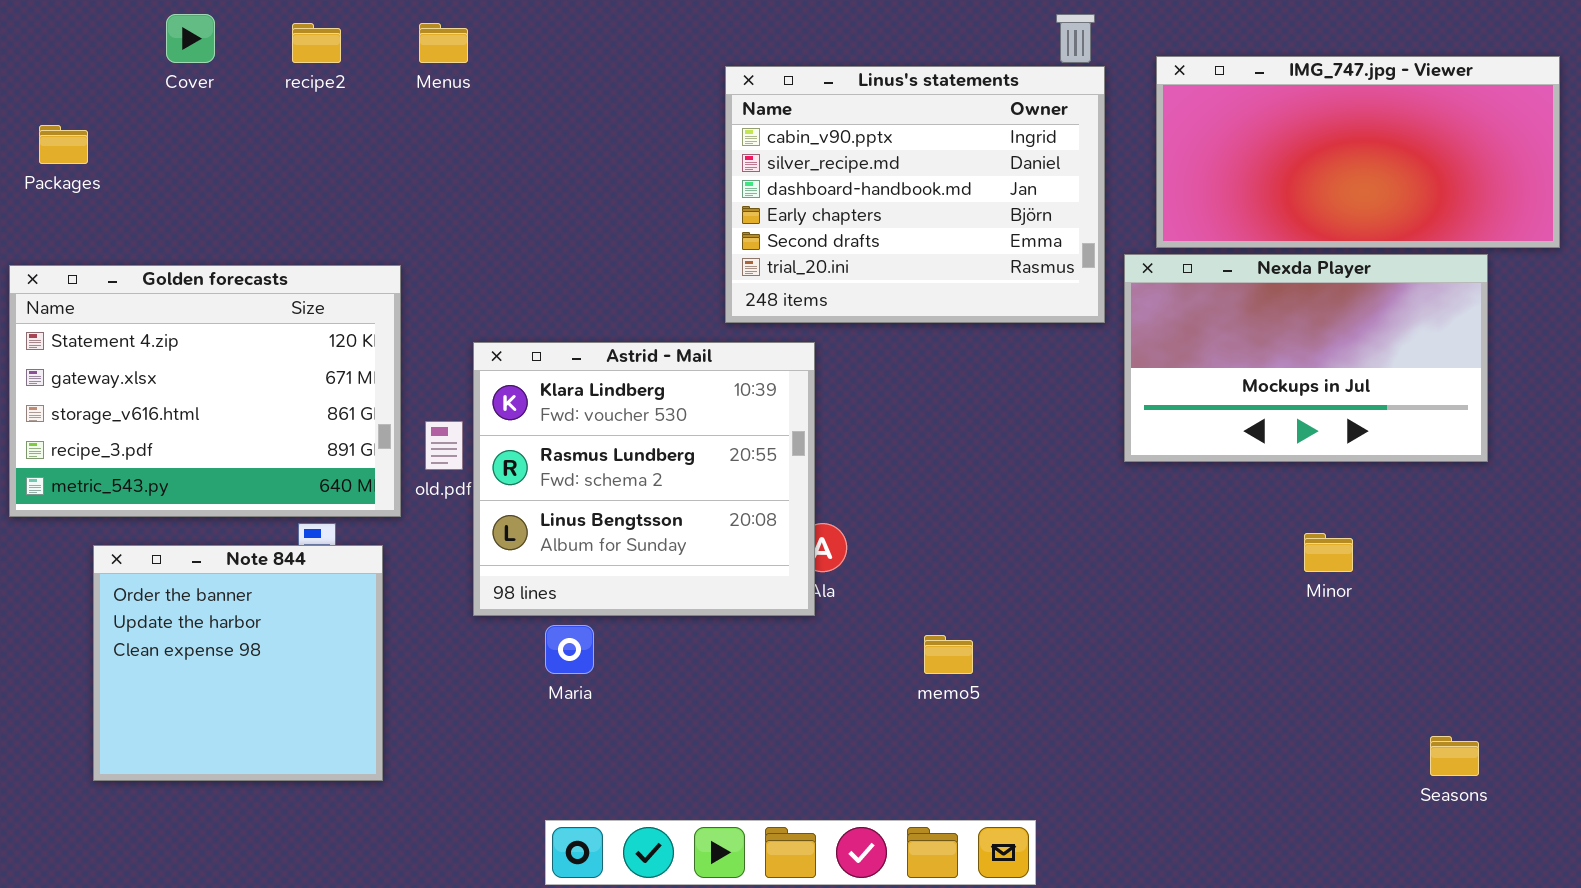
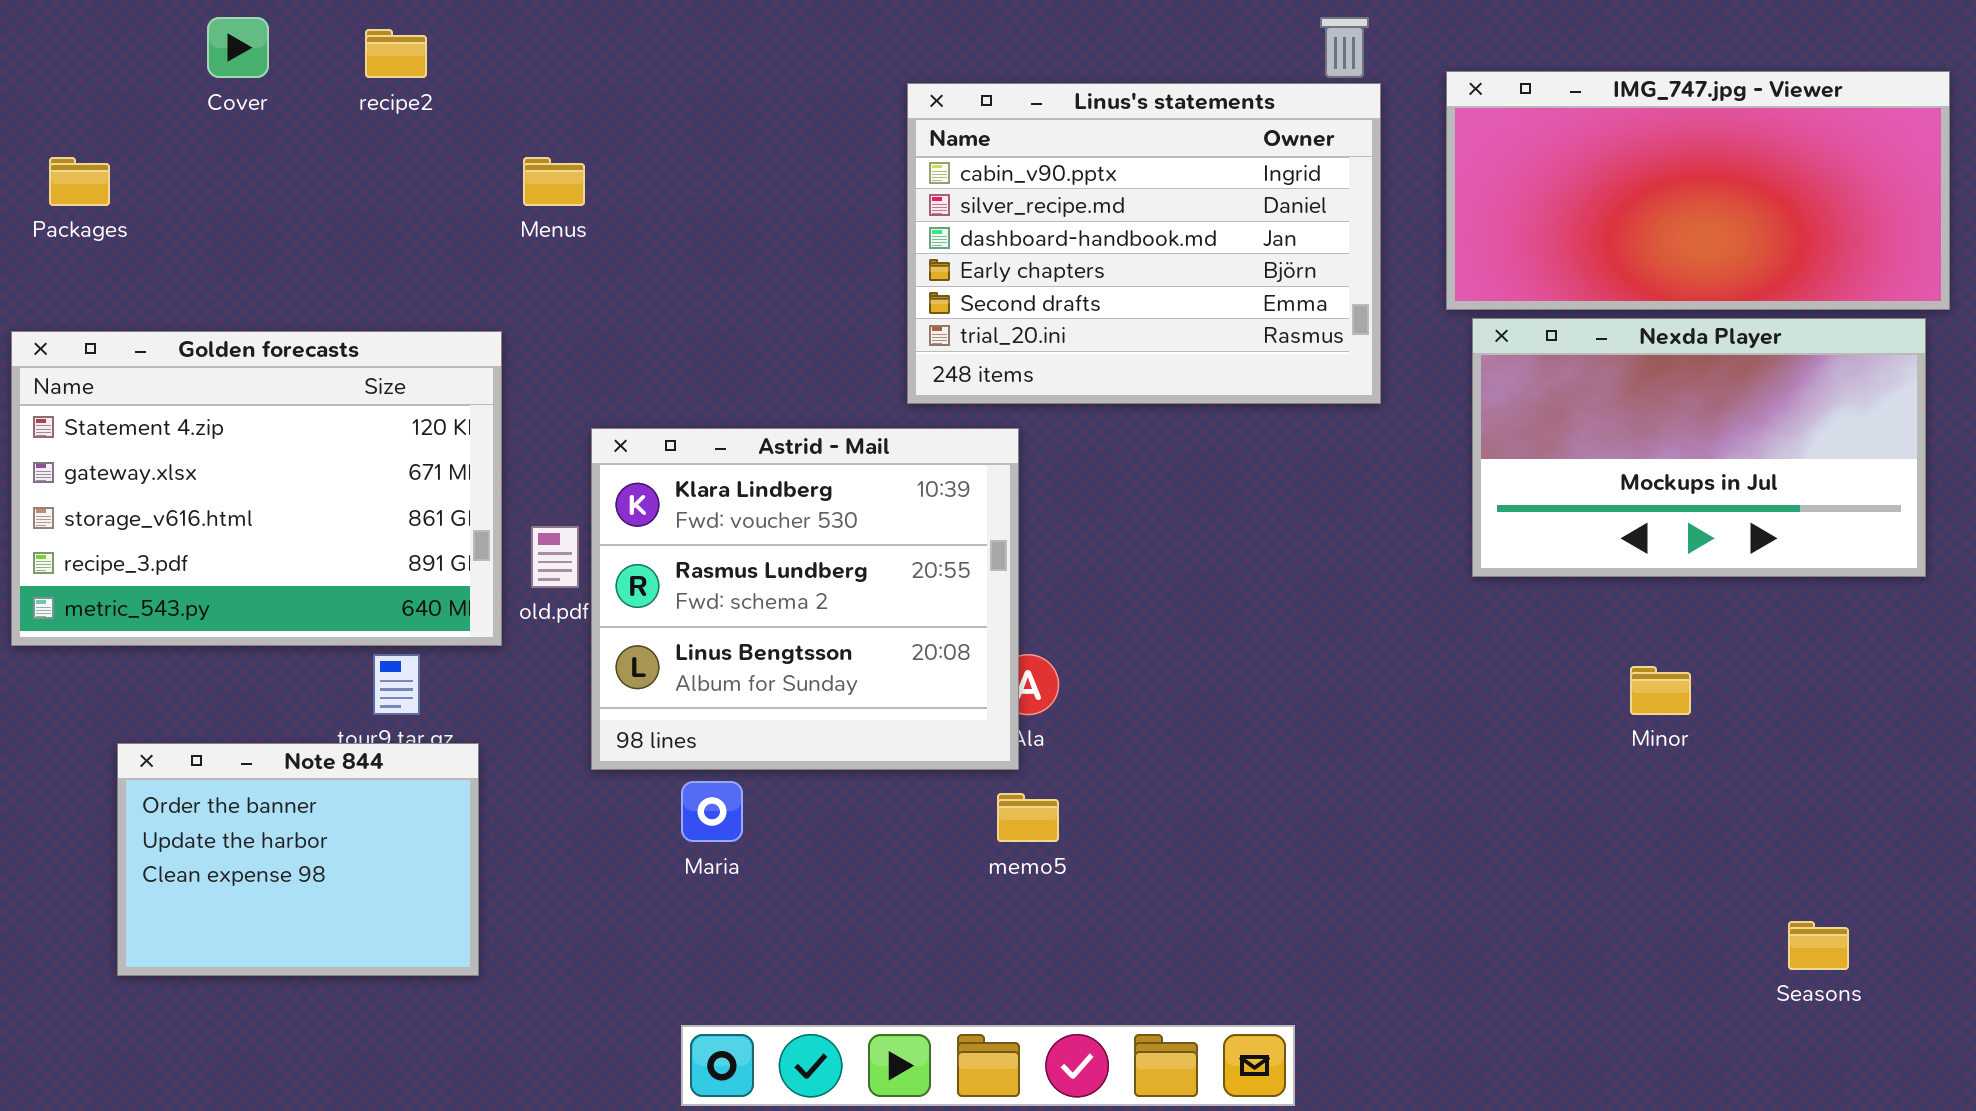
Menus: [419,23,468,63] -> [523,157,585,206], moved
Nexda Player: [1124,254,1488,462] -> [1472,318,1926,577], moved
Note 844: [93,545,383,781] -> [117,743,479,976], resized
memo5: [924,635,973,674] -> [997,793,1059,842], moved

